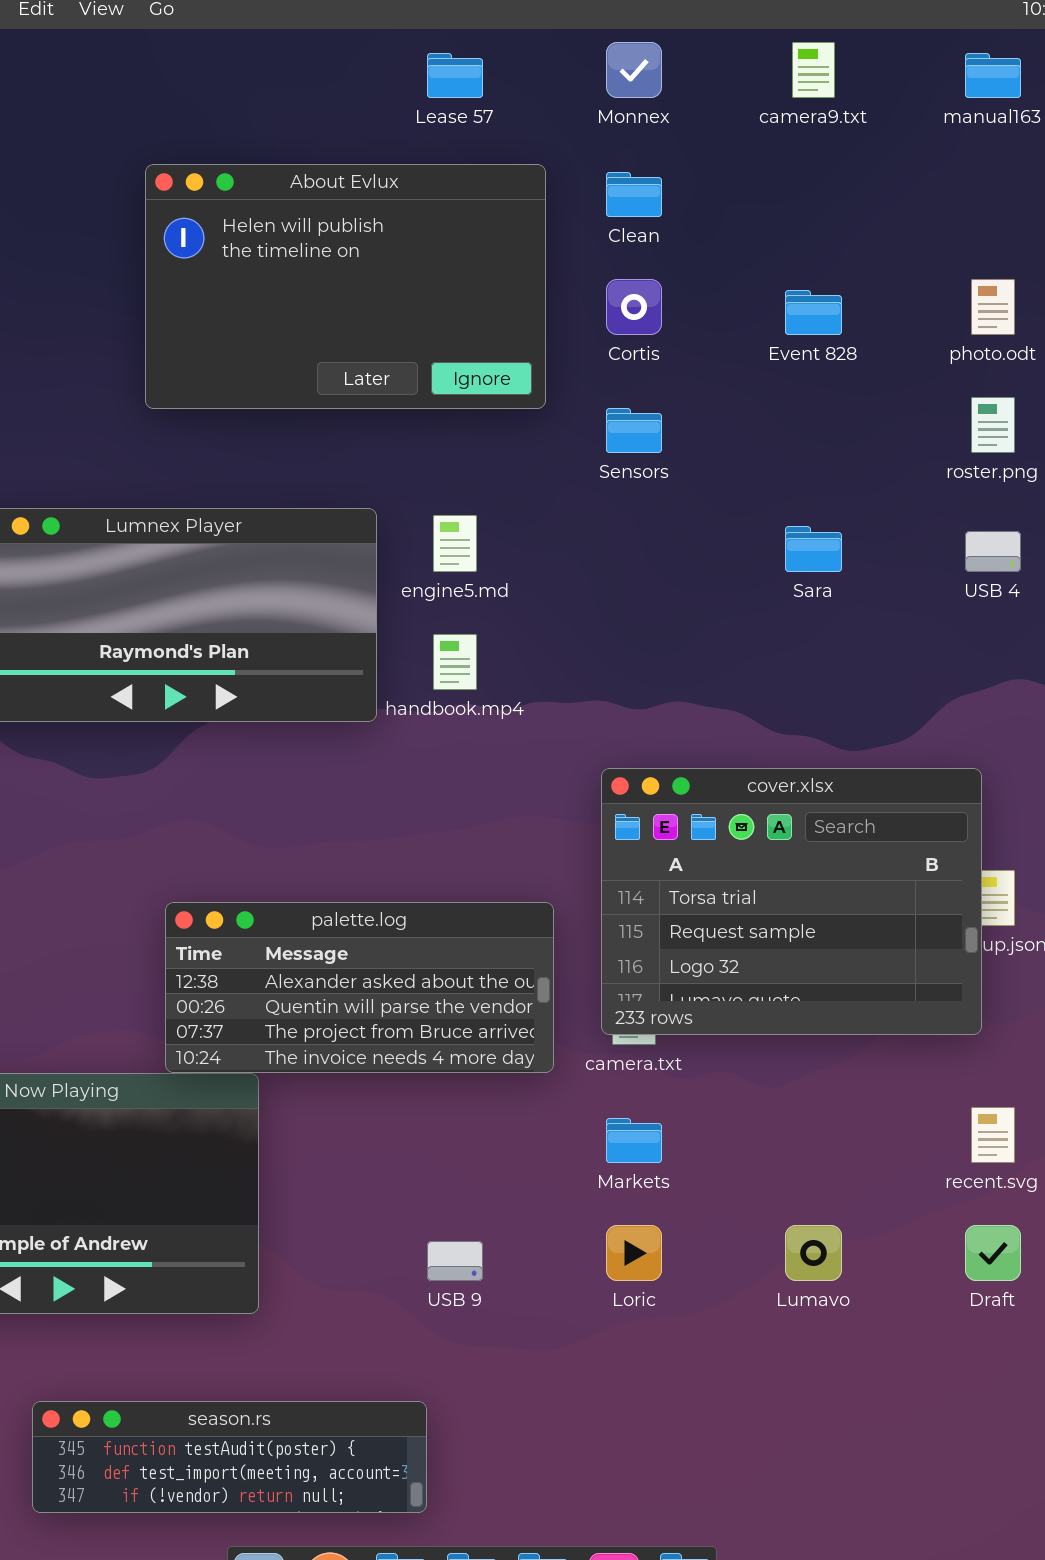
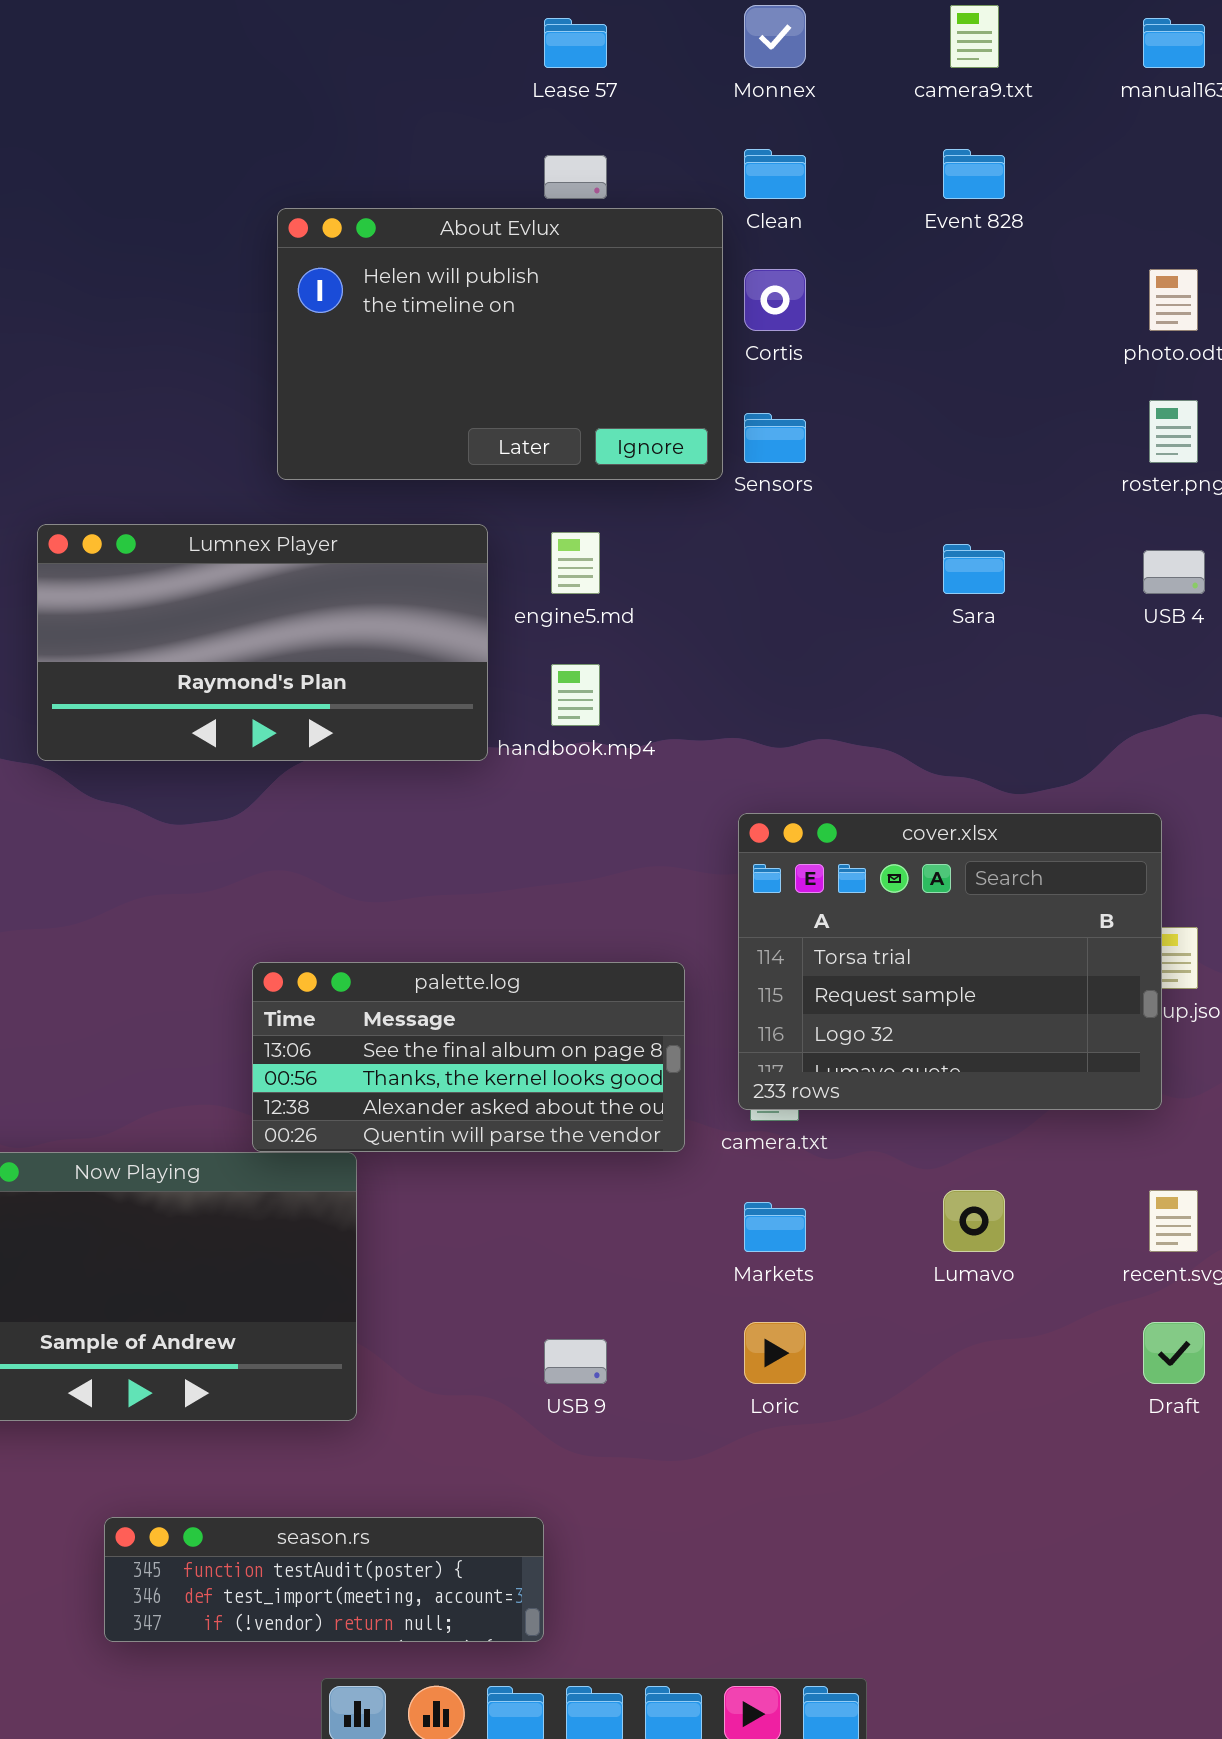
About Evlux: [145,164,546,409] -> [277,208,723,480], moved
Event 828: [785,290,842,335] -> [943,149,1005,199], moved
palette.log: [165,902,554,1073] -> [252,962,685,1152], scrolled up 2 rows
Lumavo: [785,1225,842,1281] -> [943,1190,1005,1252], moved

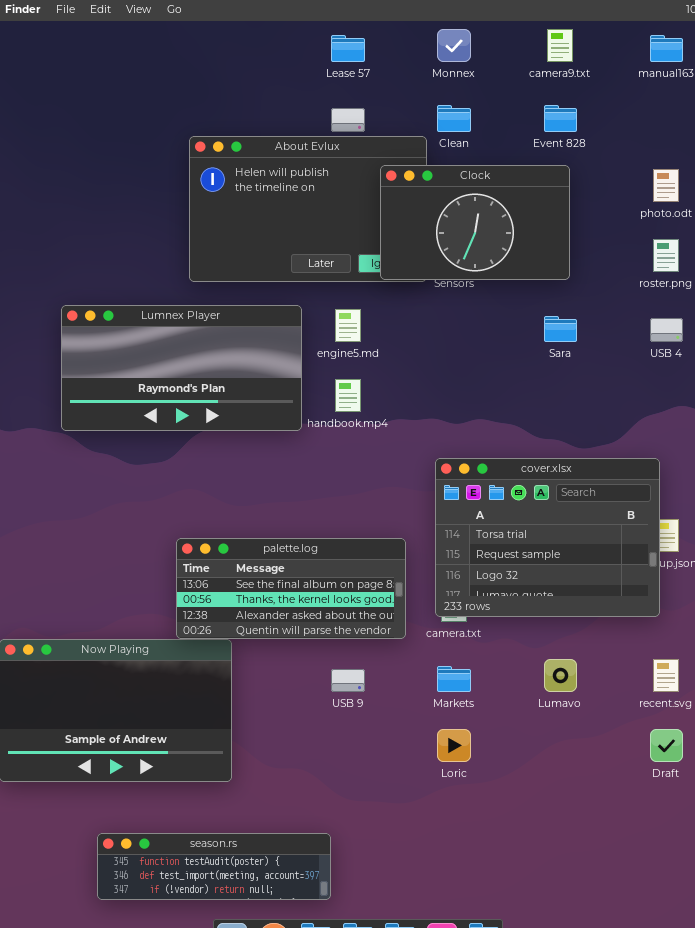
Clock: none -> [380,165,570,280], opened
USB 9: [544,1339,607,1384] -> [331,669,365,692], moved

